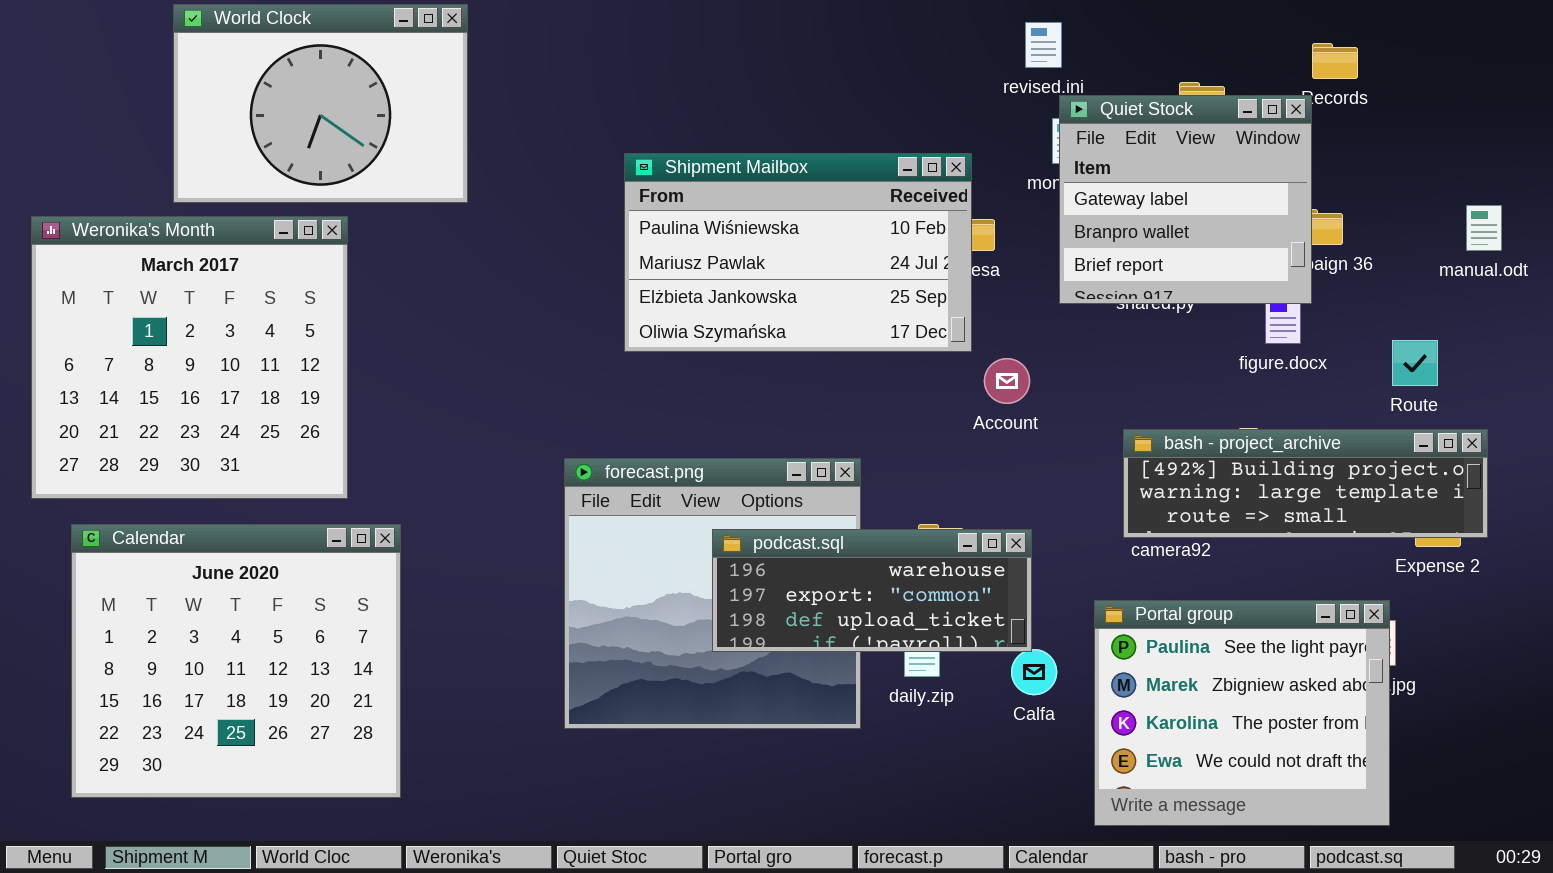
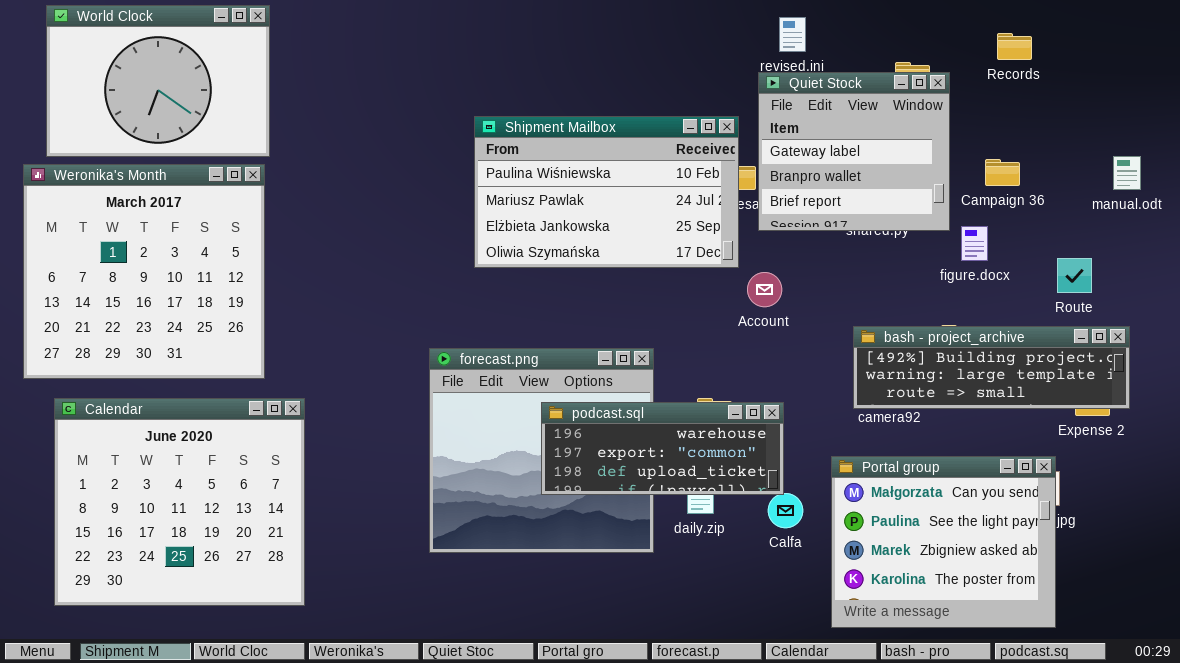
World Clock: [173,4,468,203] -> [46,5,270,157], moved
Quiet Stock: [1059,95,1312,304] -> [758,72,950,231], moved
Portal group: [1094,600,1390,826] -> [831,456,1056,628], scrolled up 1 row

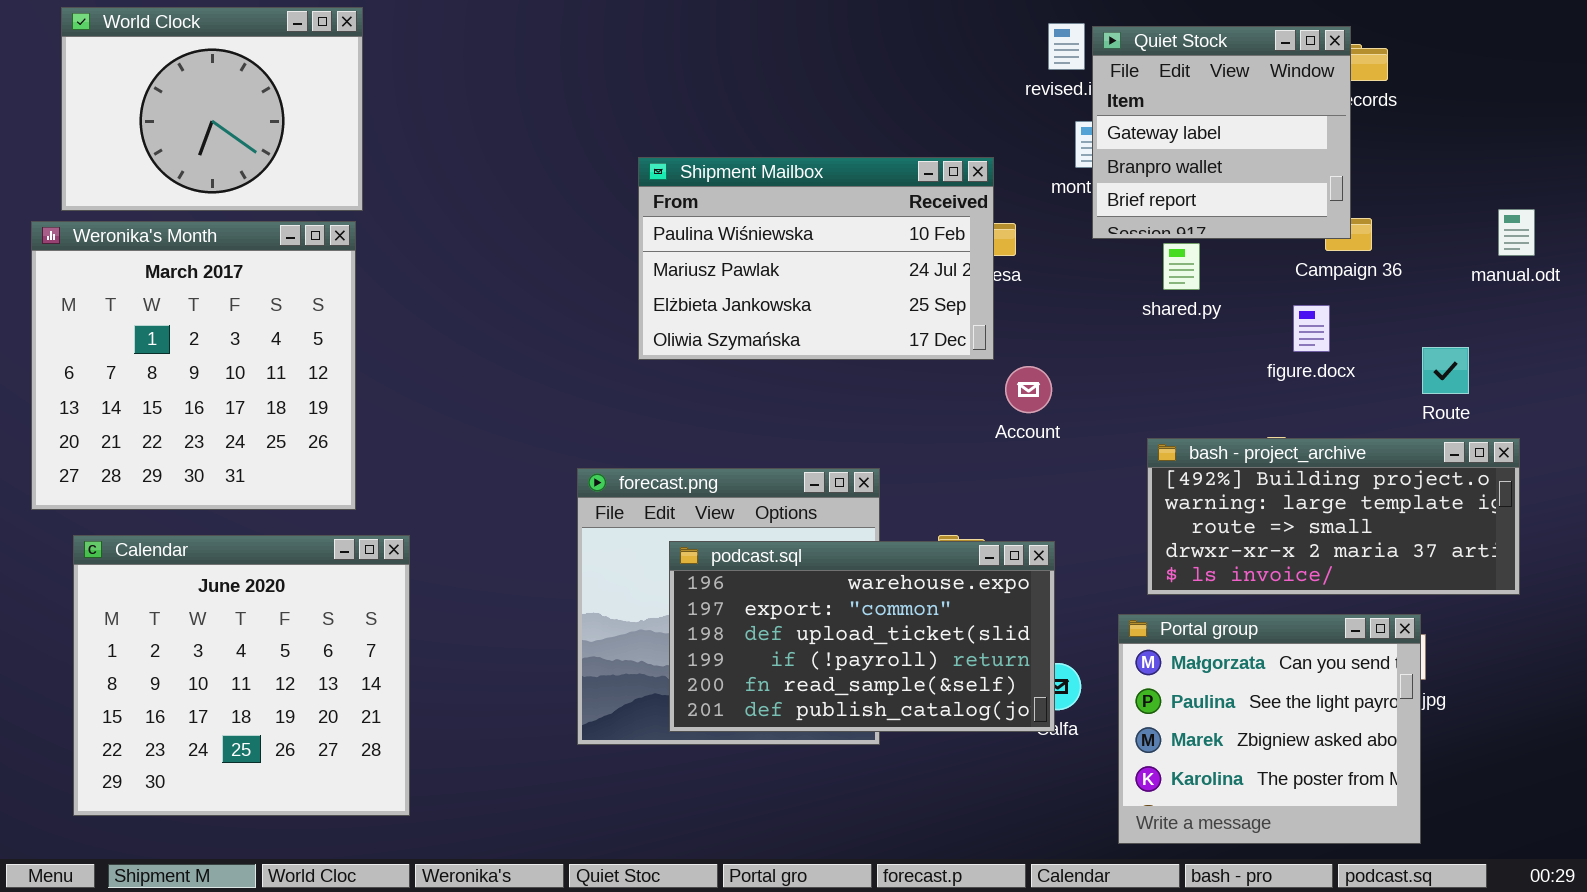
Quiet Stock: [758,72,950,231] -> [1092,26,1351,239], moved
bash - project_archive: [853,326,1130,409] -> [1147,438,1520,595], resized
podcast.sql: [541,402,784,495] -> [669,541,1055,732], resized

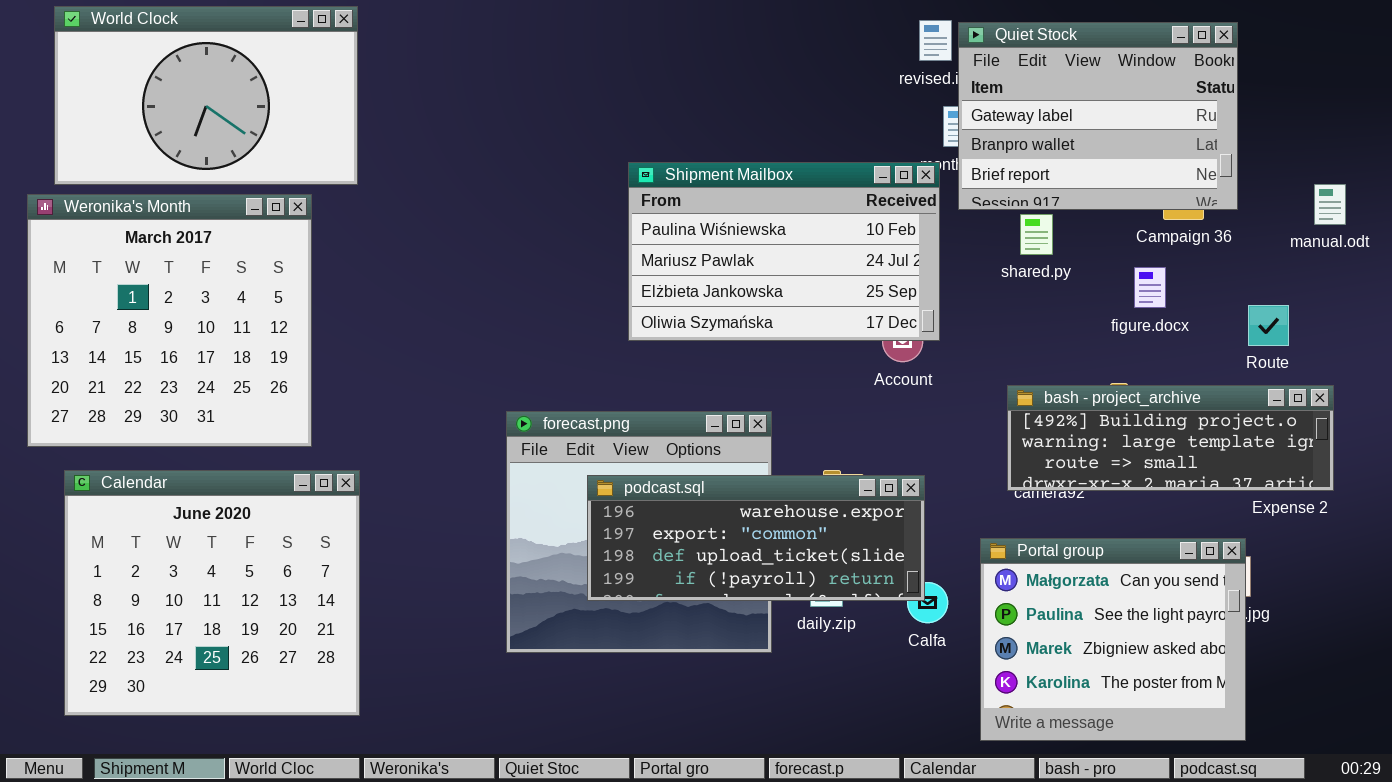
World Clock: [61,7,363,211] -> [54,6,358,185], resized
Quiet Stock: [1092,26,1351,239] -> [958,22,1238,210], resized
Shipment Mailbox: [638,157,994,360] -> [628,162,940,341], moved
bash - project_archive: [1147,438,1520,595] -> [1007,385,1334,491], resized
podcast.sql: [669,541,1055,732] -> [587,475,925,601], resized

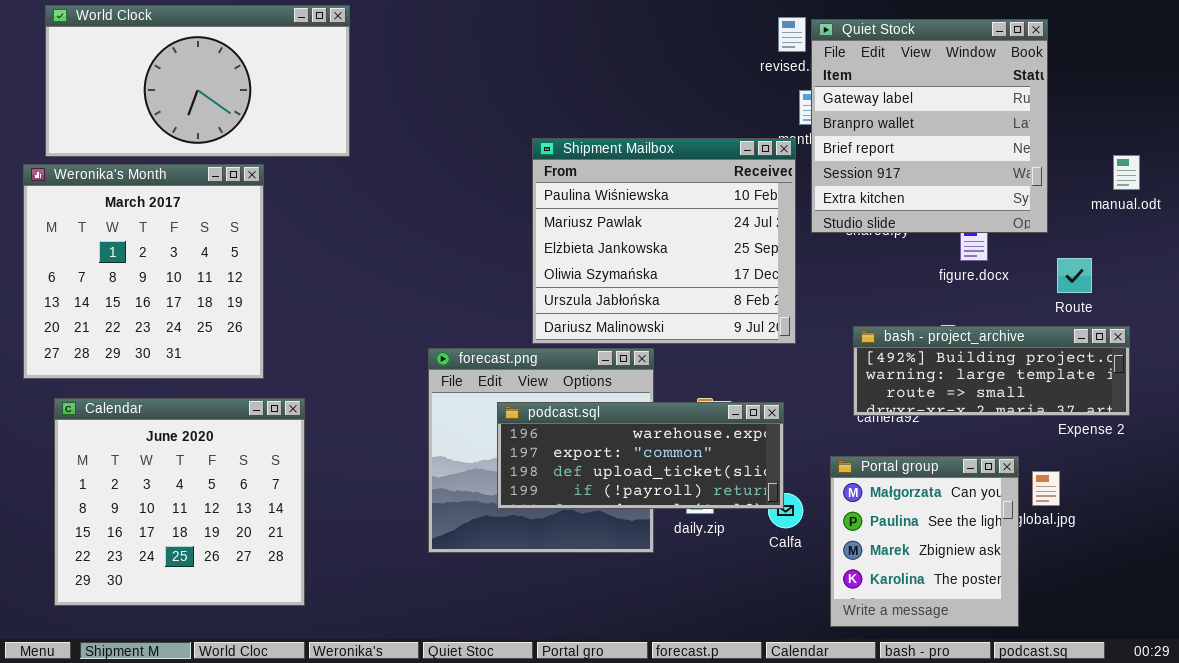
World Clock: [54,6,358,185] -> [45,5,350,157], resized
Quiet Stock: [958,22,1238,210] -> [811,19,1048,233], resized
Shipment Mailbox: [628,162,940,341] -> [532,138,796,344], resized
Portal group: [980,538,1246,741] -> [830,456,1019,627], resized

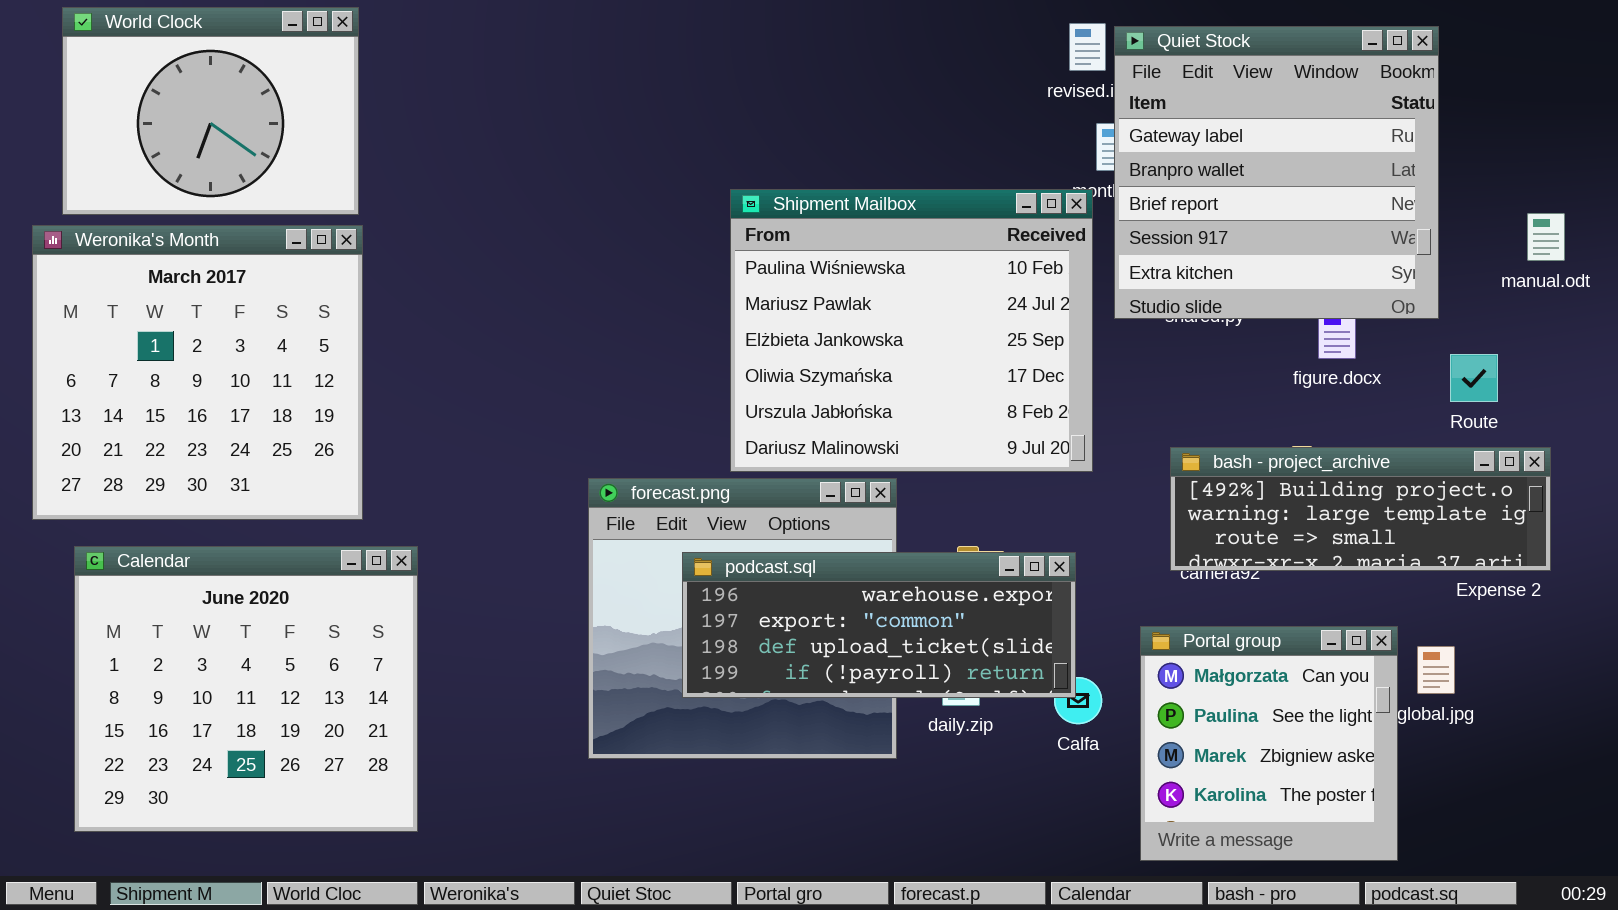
World Clock: [45,5,350,157] -> [62,7,359,215], resized

